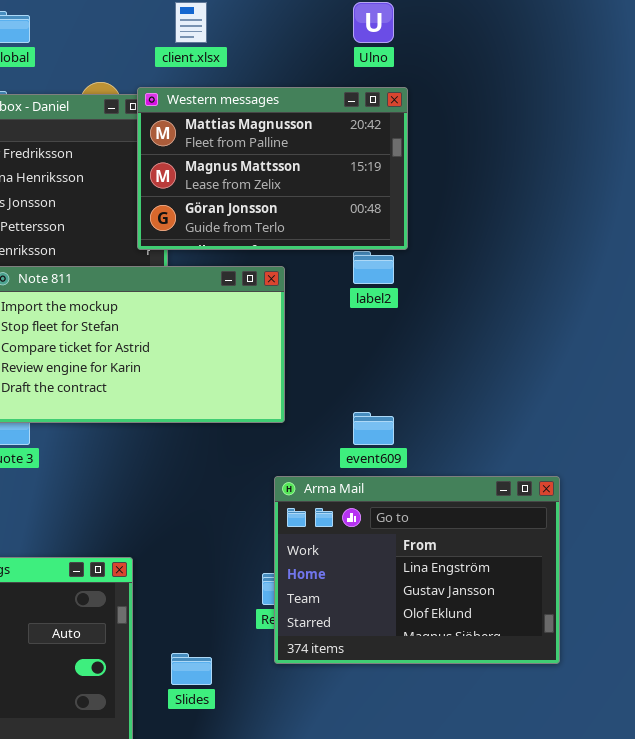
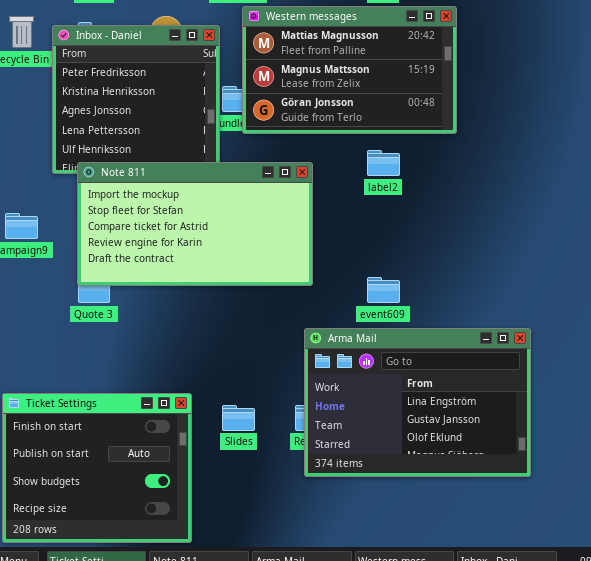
Western messages: [137,87,408,250] -> [242,6,457,134], moved
Slides: [171,653,212,685] -> [222,405,255,431], moved

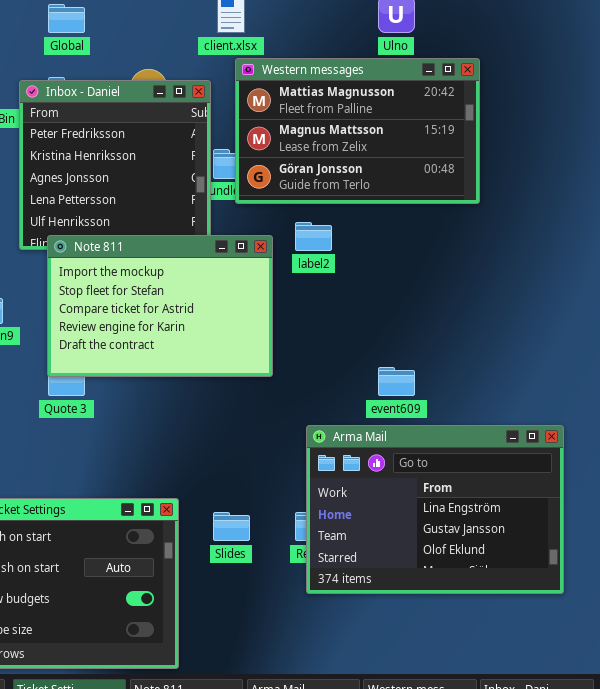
label2: [367,150,400,176] -> [295,222,332,251], moved
Note 811: [77,162,313,286] -> [47,235,273,377], resized

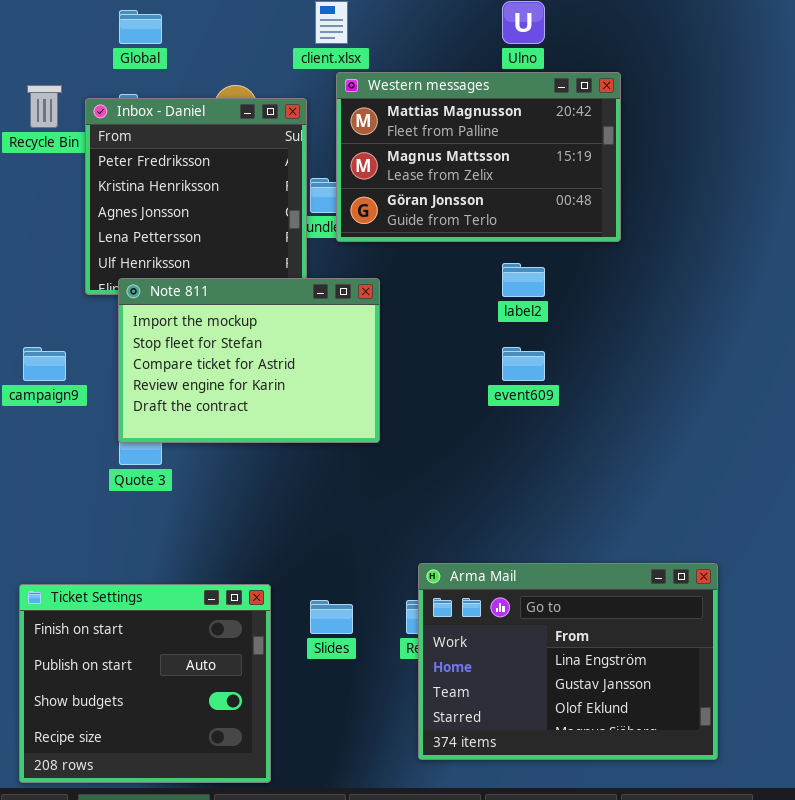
label2: [295,222,332,251] -> [502,263,545,297], moved
event609: [378,367,415,396] -> [502,347,545,381], moved
Arma Mail: [306,425,564,594] -> [418,563,718,760], moved

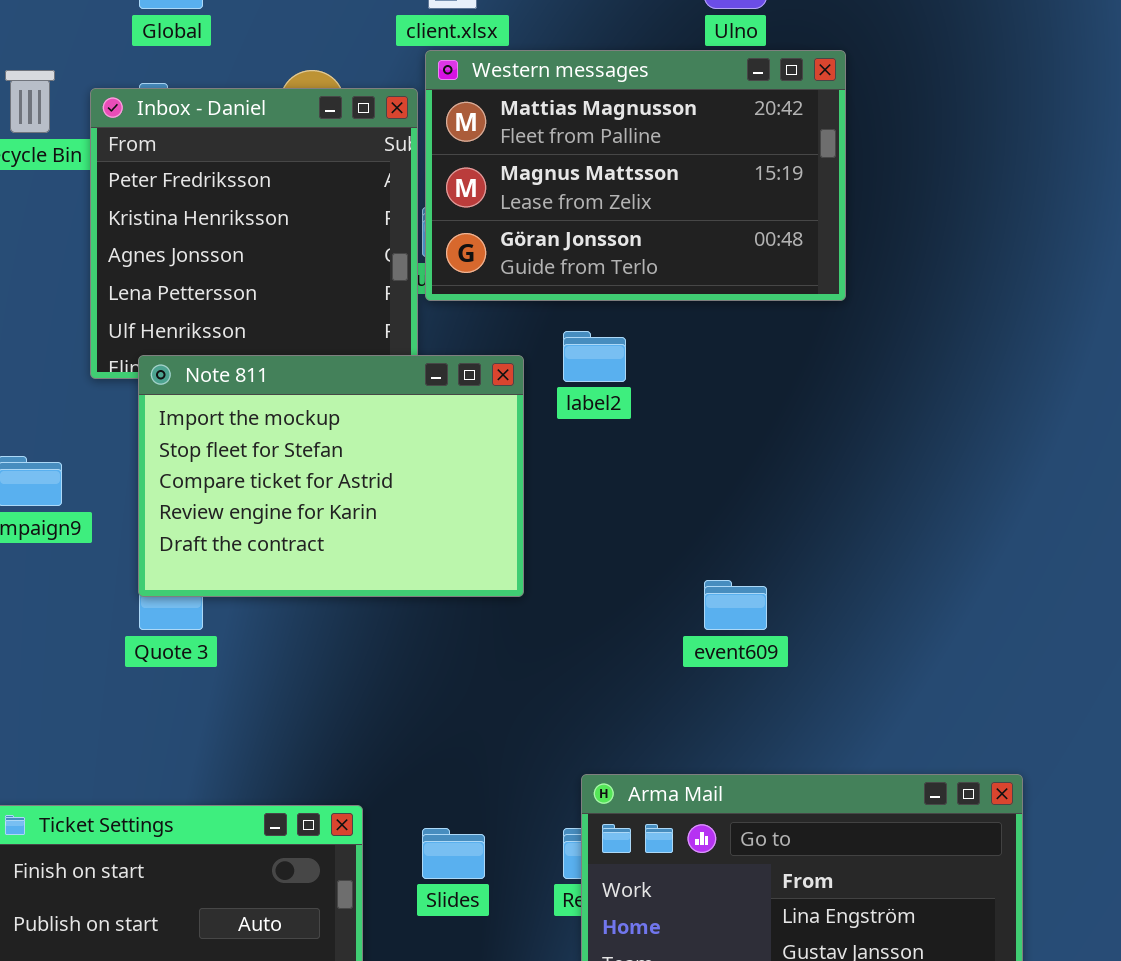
Western messages: [336,72,621,242] -> [425,50,846,301], moved
label2: [502,263,545,297] -> [563,331,626,382], moved
event609: [502,347,545,381] -> [704,580,767,630], moved

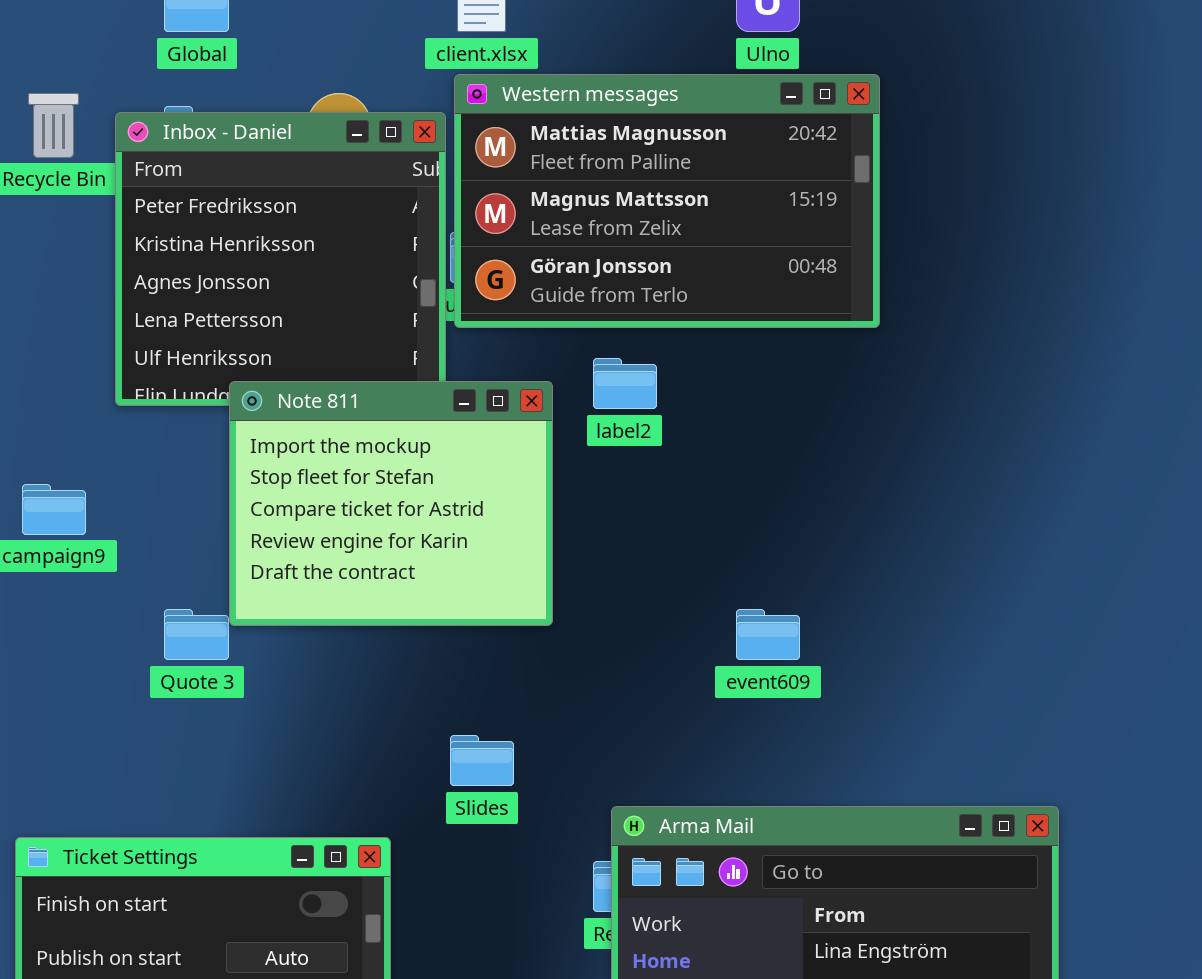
Note 811: [138,355,524,597] -> [229,381,553,626], resized
Slides: [422,828,485,879] -> [450,735,514,786], moved

